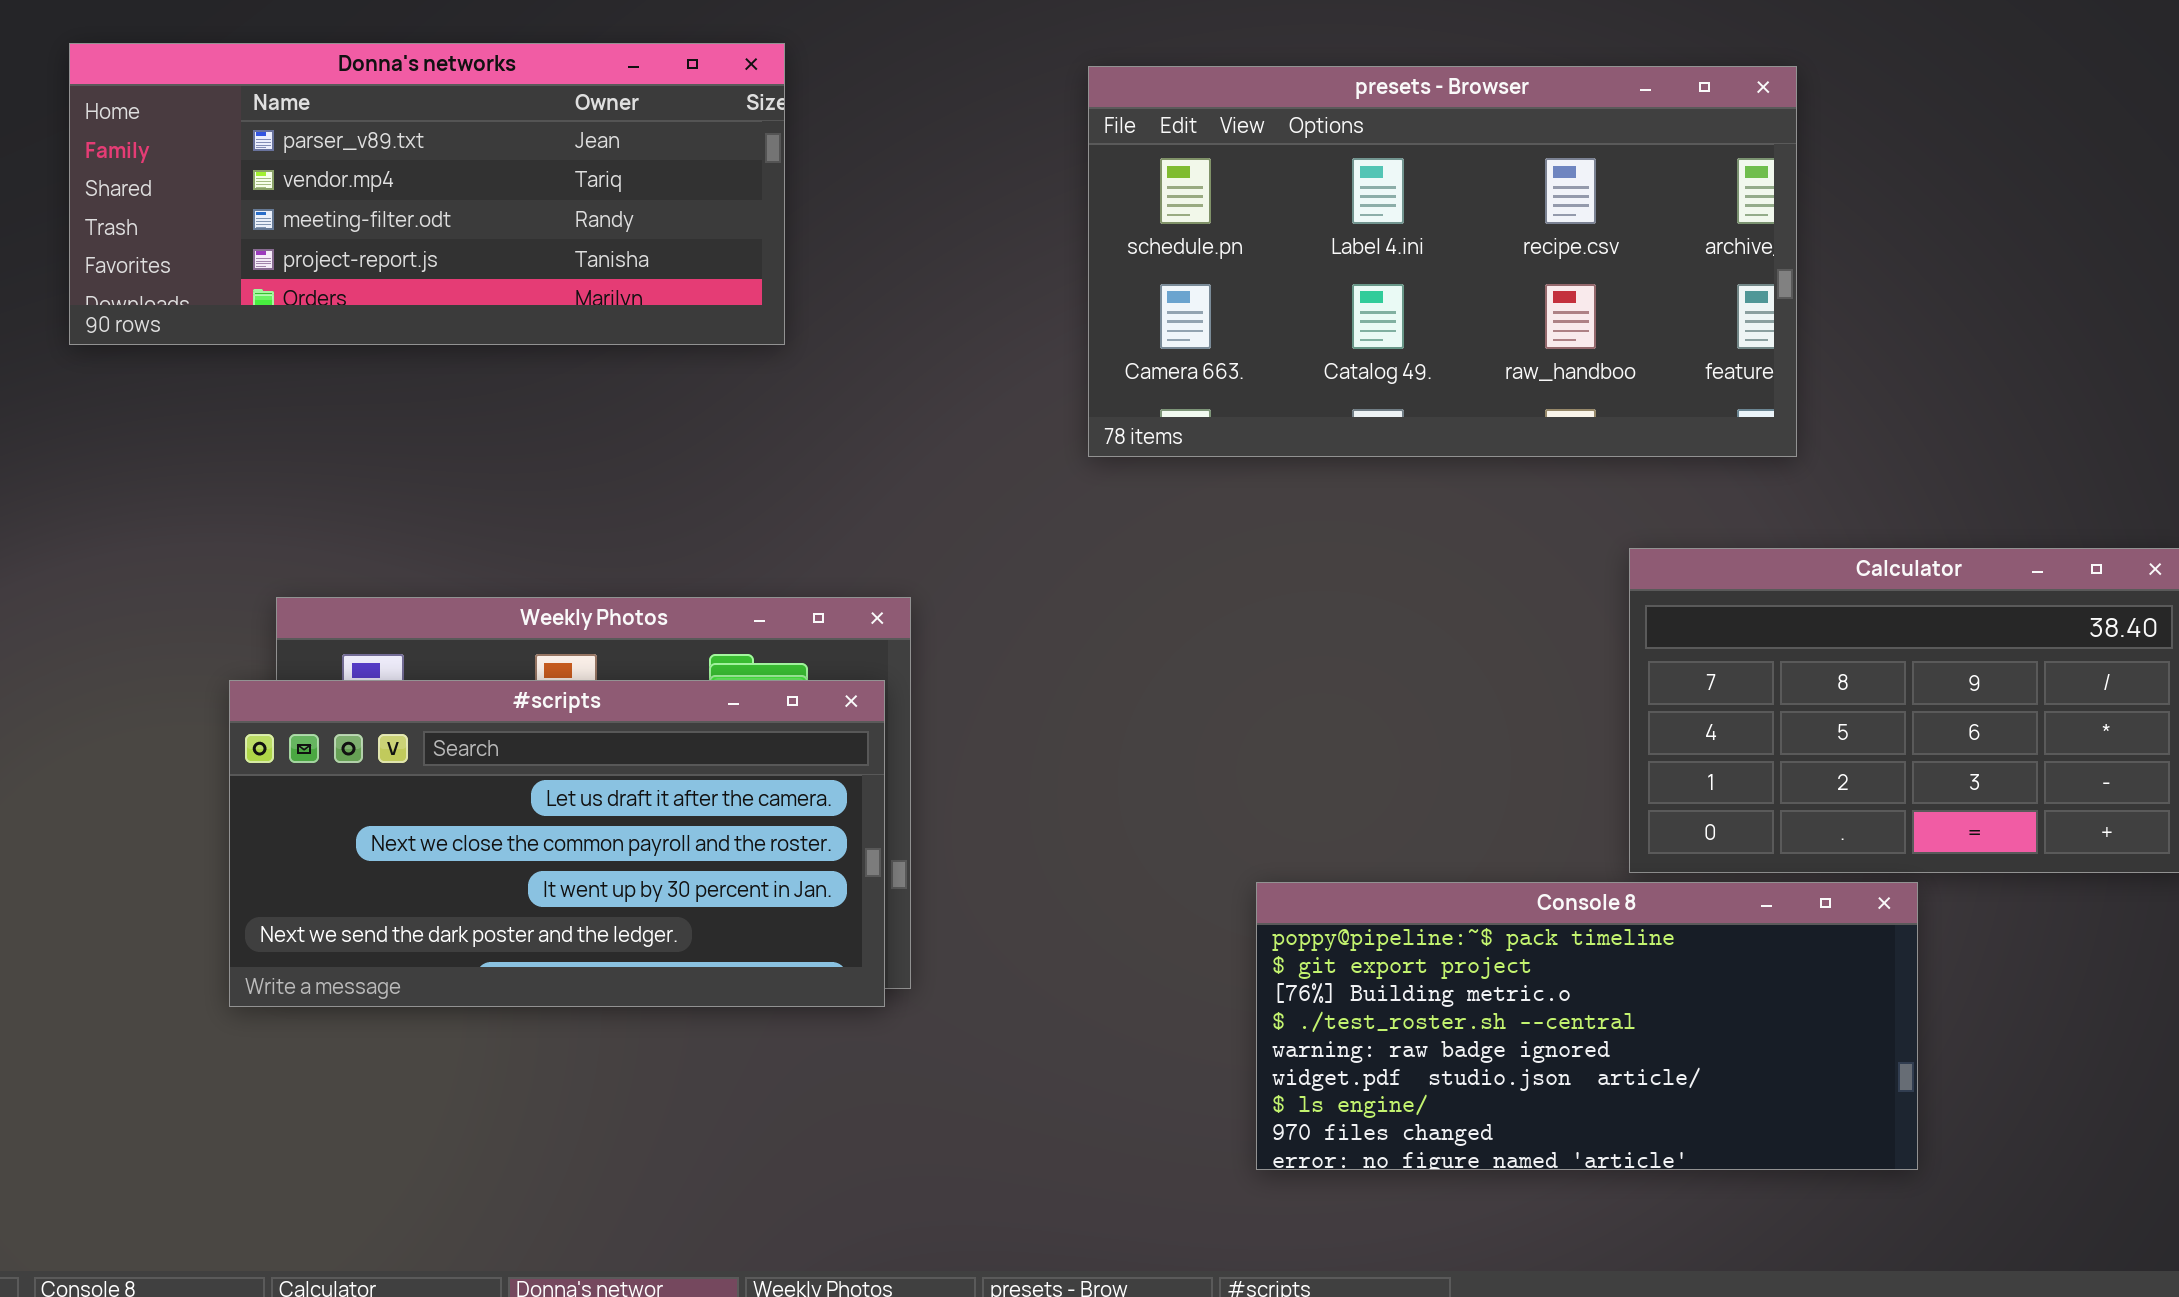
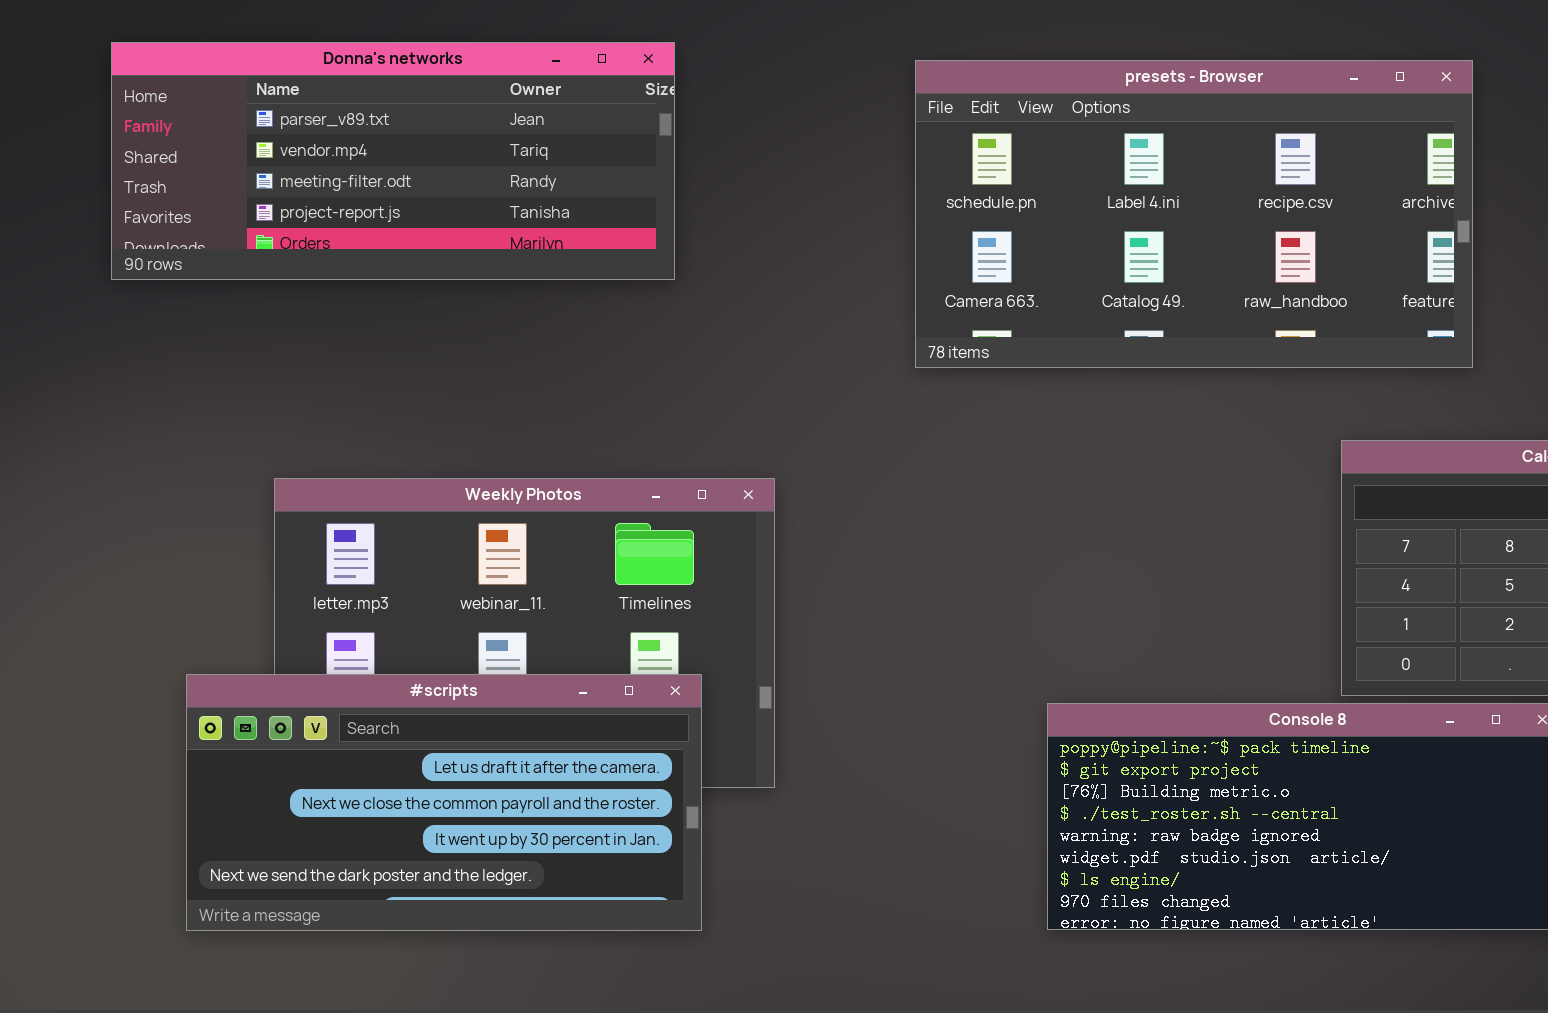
#scripts: [229,680,885,1007] -> [186,674,702,931], moved

